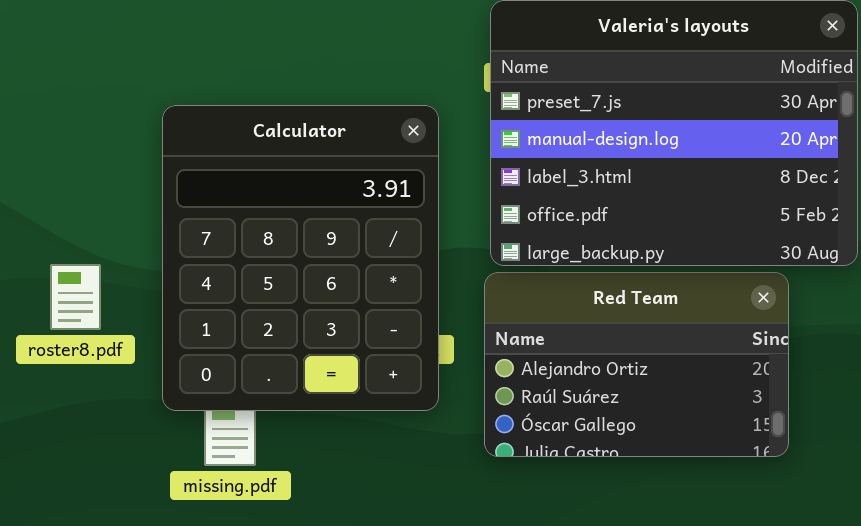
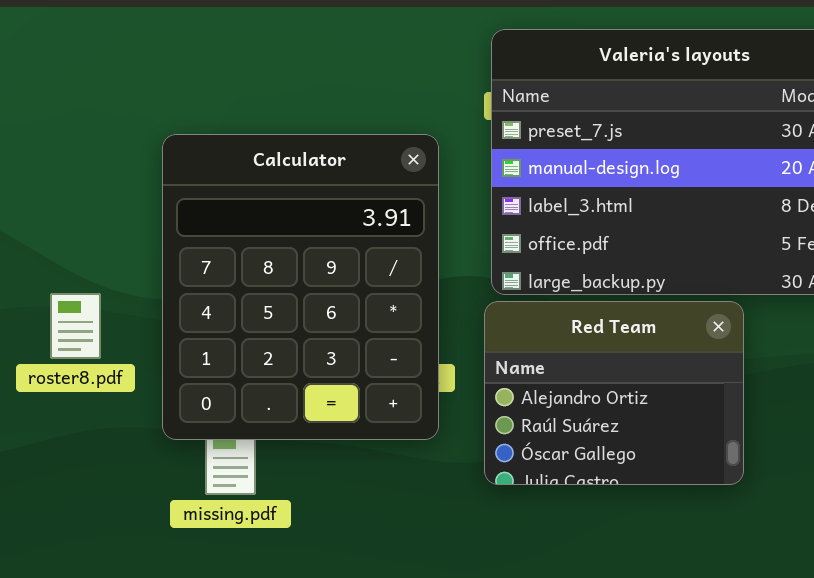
Red Team: [484,272,789,457] -> [484,301,744,485], resized

